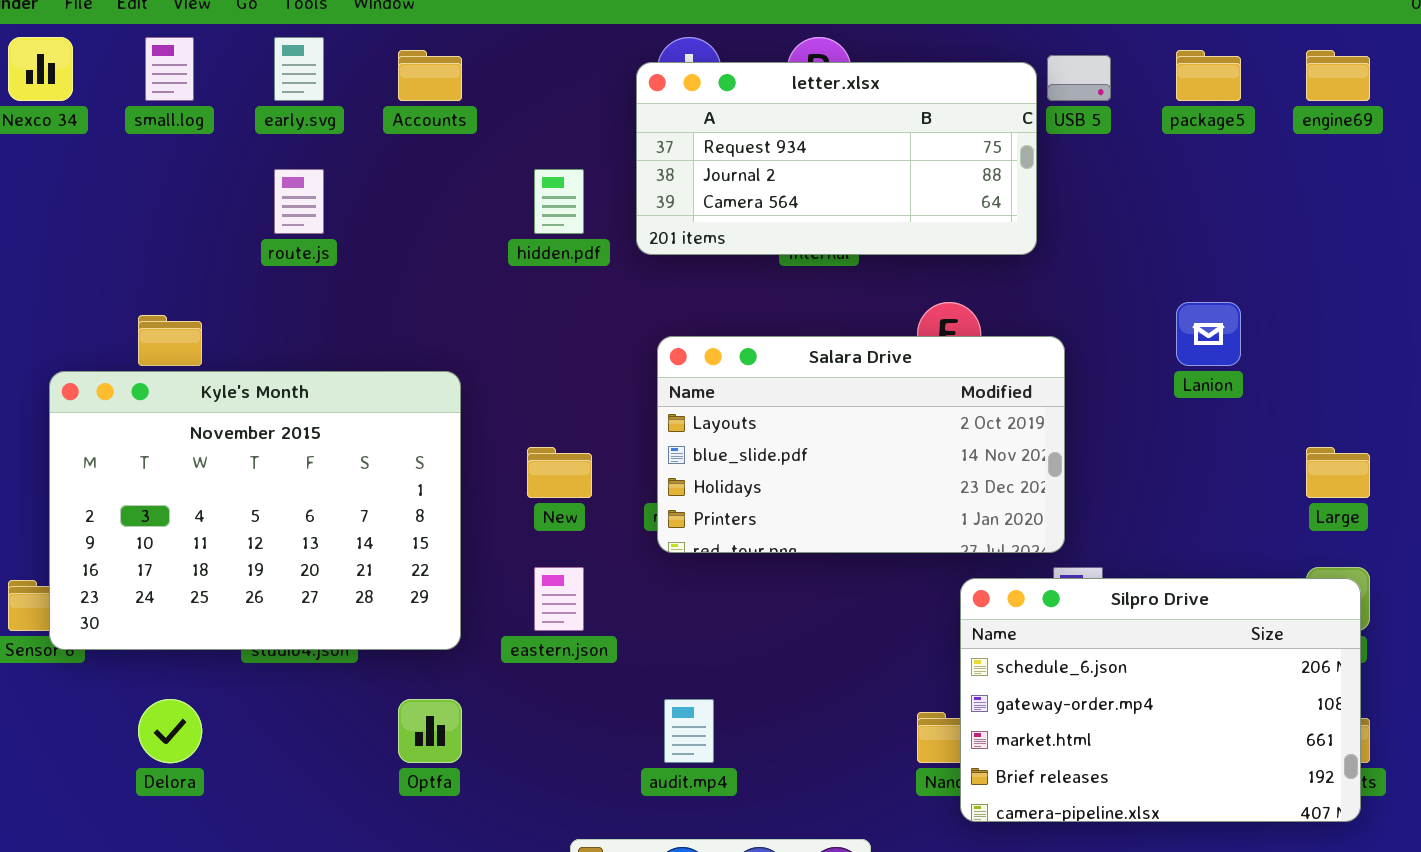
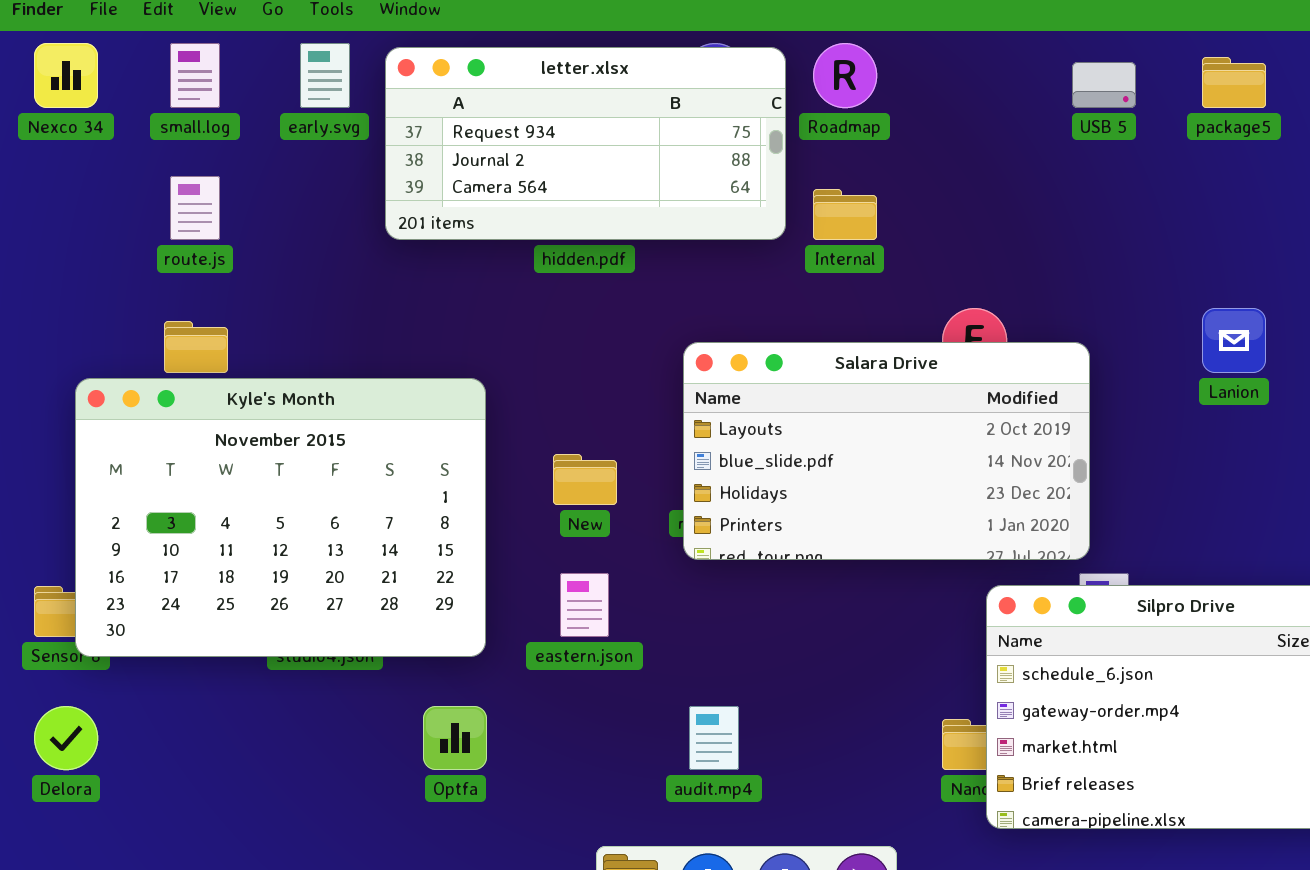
letter.xlsx: [636,62,1037,255] -> [385,47,786,240], moved
route.js: [274,169,324,234] -> [170,176,220,240], moved
Delora: [138,699,202,763] -> [34,706,98,770], moved

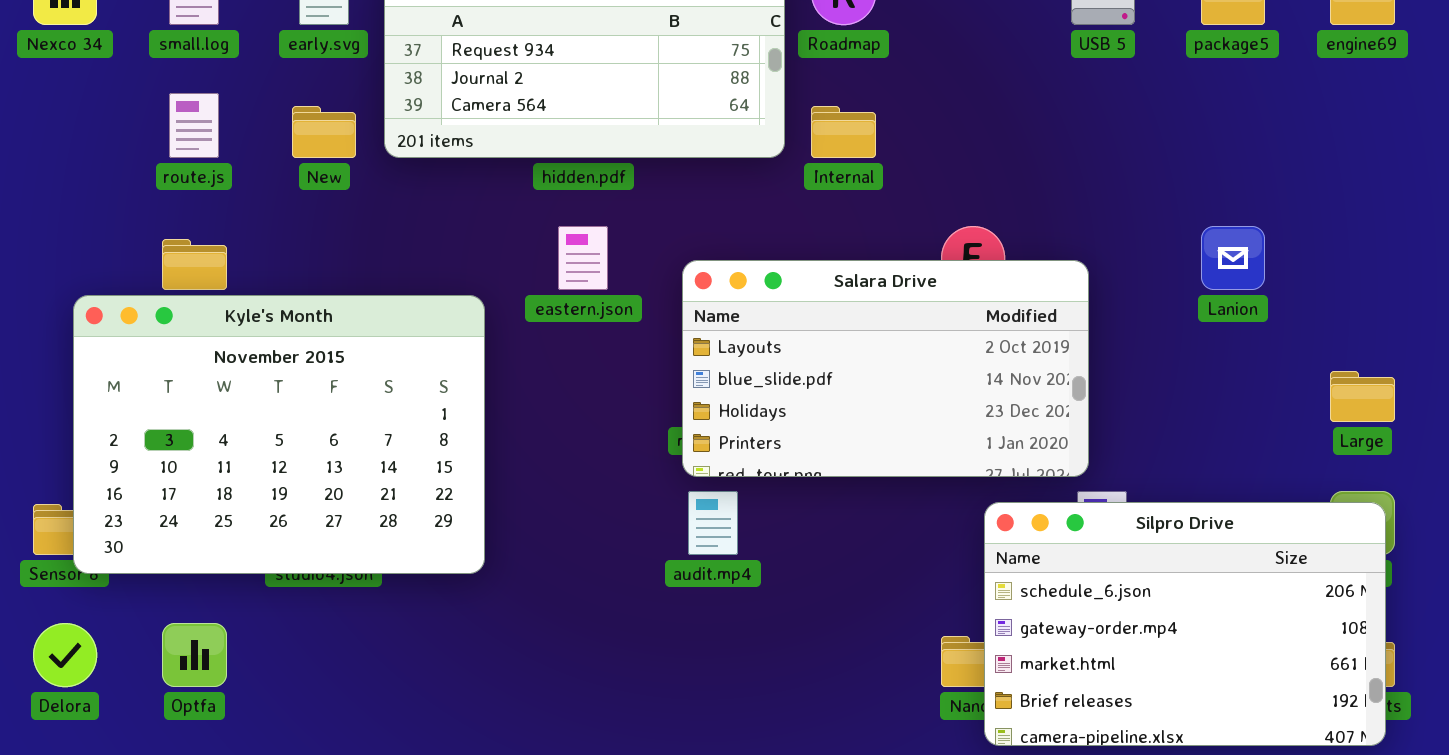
New: [553,454,617,505] -> [292,106,356,158], moved
eastern.json: [560,573,609,637] -> [558,226,608,290], moved
Optfa: [423,706,487,770] -> [162,623,227,687], moved
audit.mp4: [689,706,739,770] -> [688,491,738,555], moved

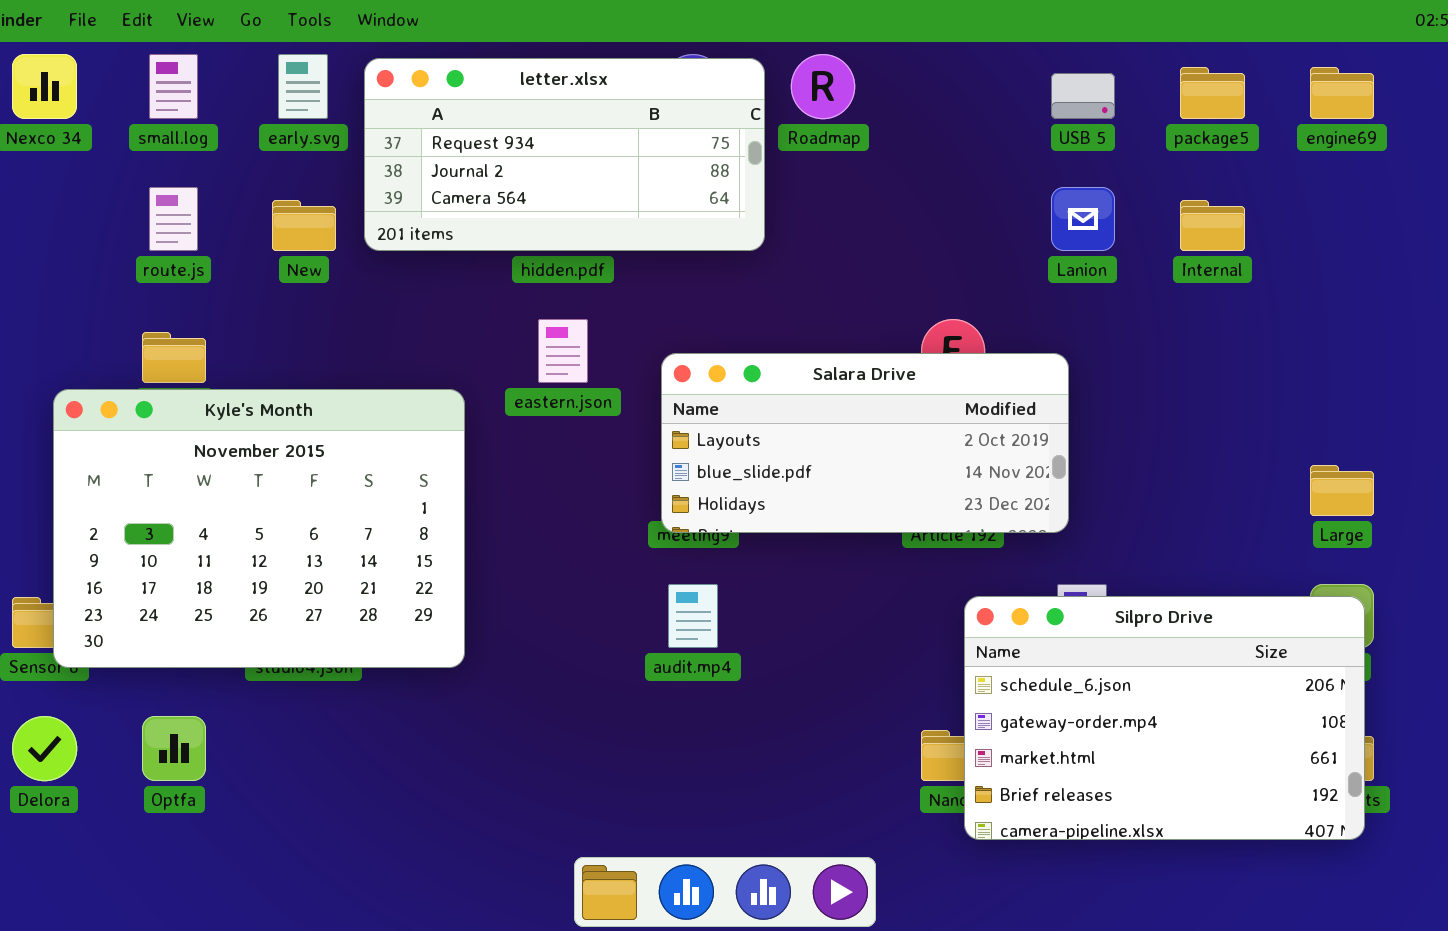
Internal: [811,106,876,158] -> [1180,200,1245,251], moved
Lanion: [1201,226,1265,290] -> [1051,187,1115,251], moved
Salara Drive: [682,260,1089,477] -> [661,353,1069,533], resized

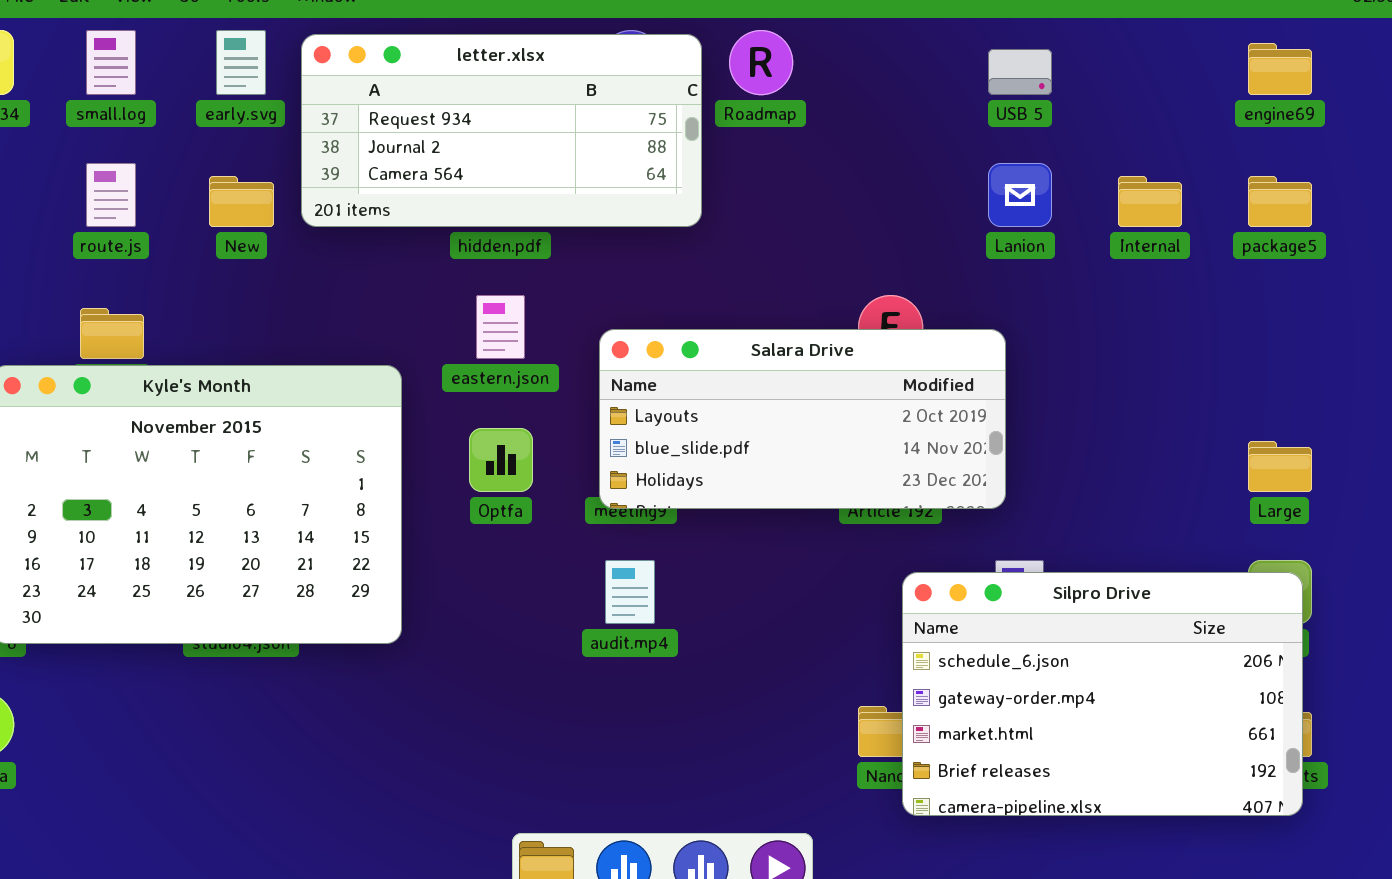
package5: [1180,67,1245,119] -> [1248,176,1312,227], moved
Optfa: [142,716,206,781] -> [469,428,533,492], moved

